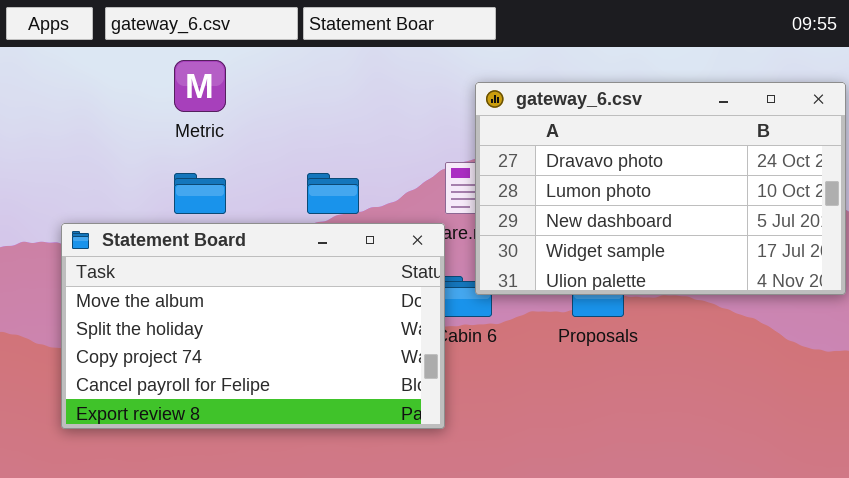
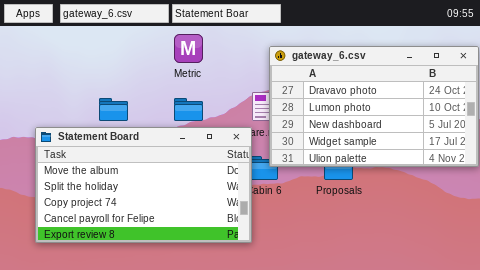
Metric: [174,60,226,112] -> [174,34,203,63], moved

